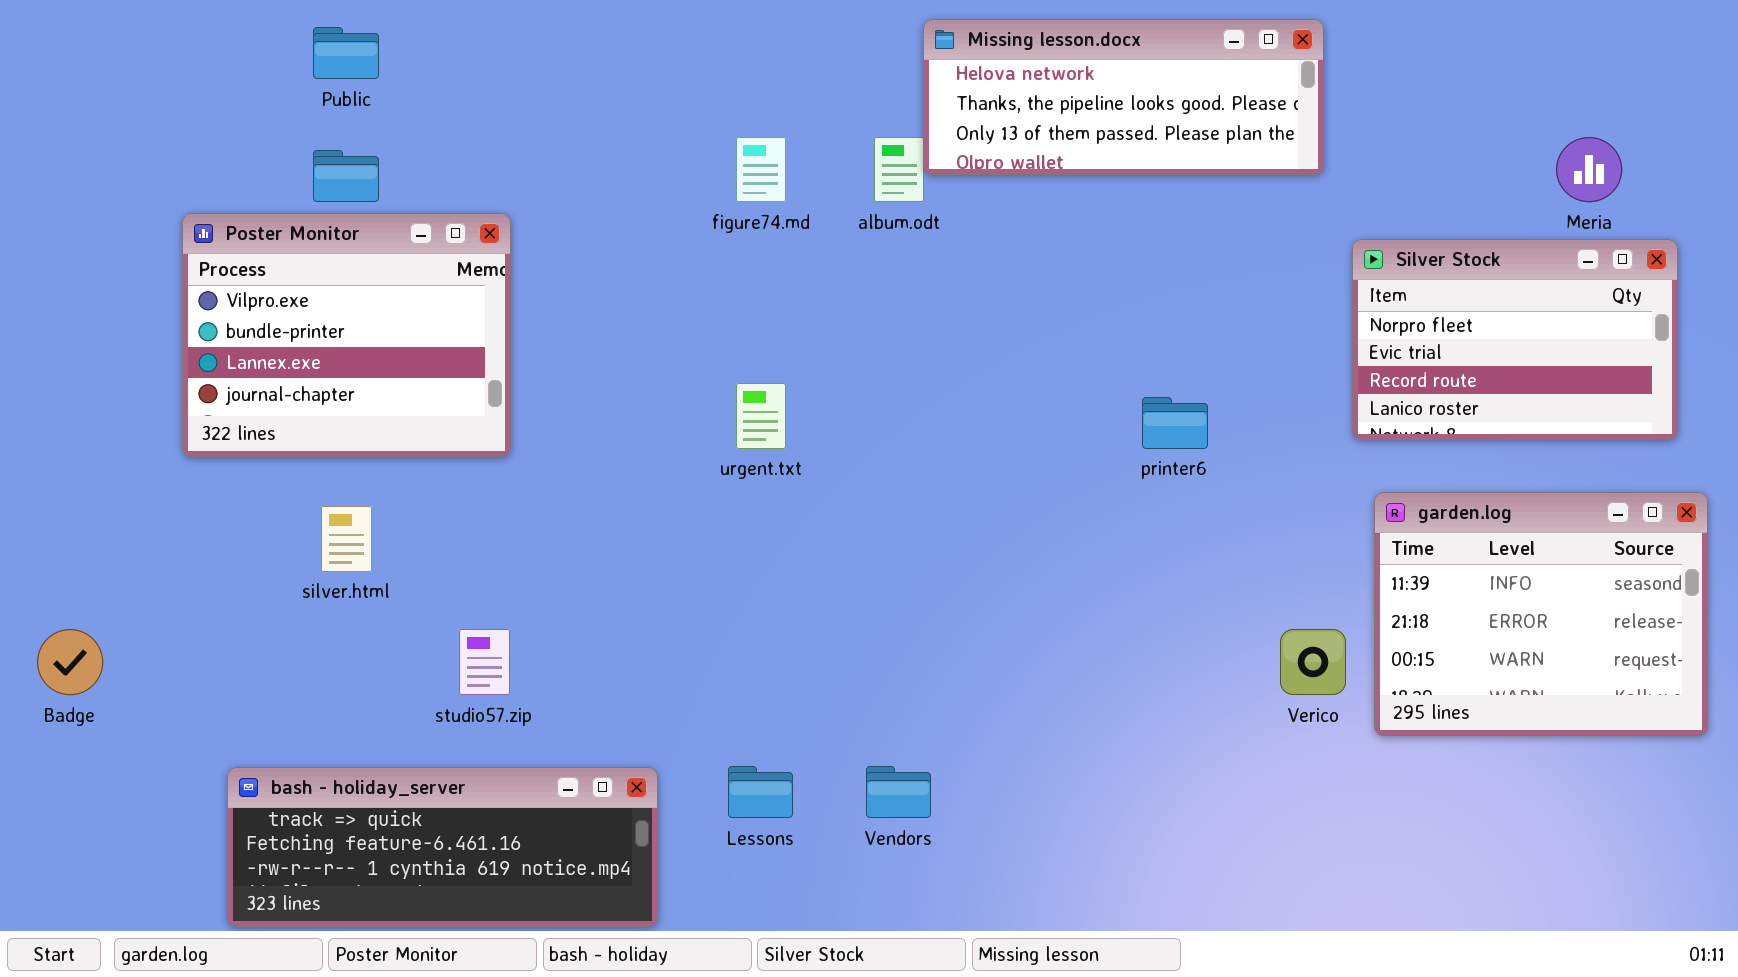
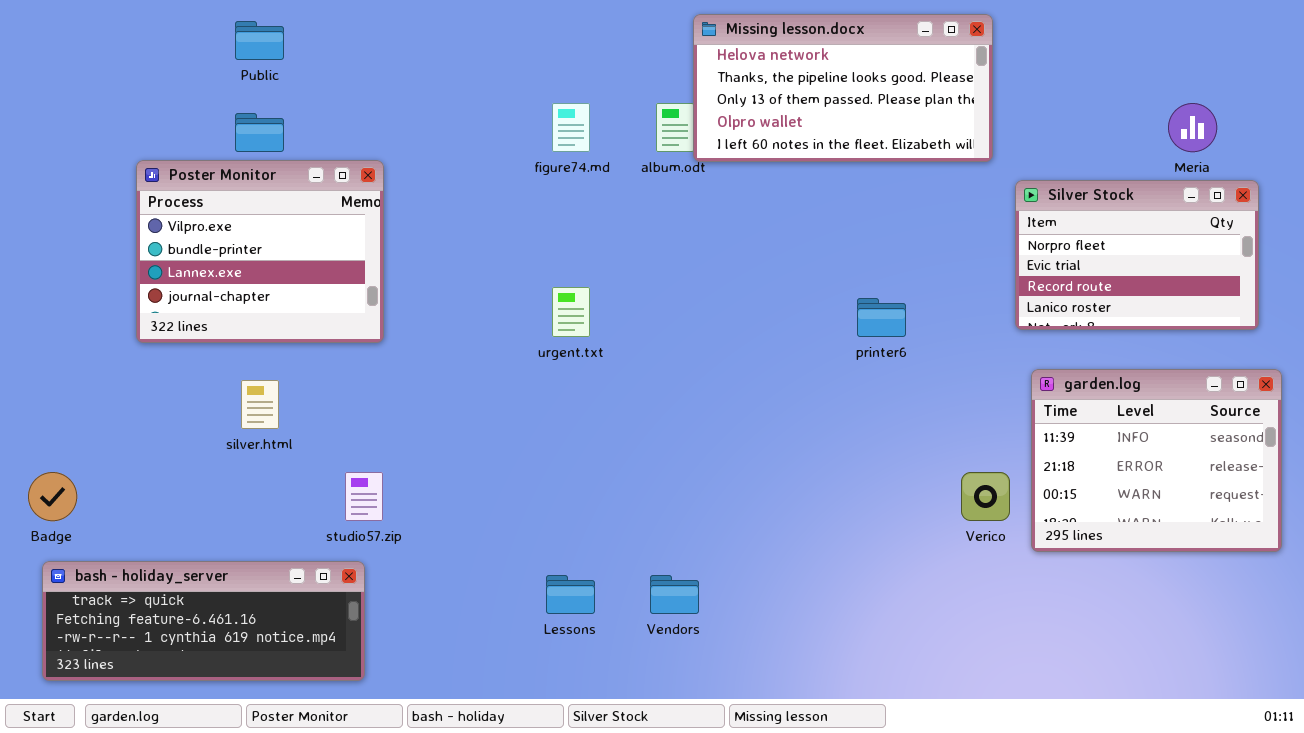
Missing lesson.docx: [923,19,1324,175] -> [693,14,993,162], resized
bash - holiday_server: [227,767,658,927] -> [42,561,365,681], moved

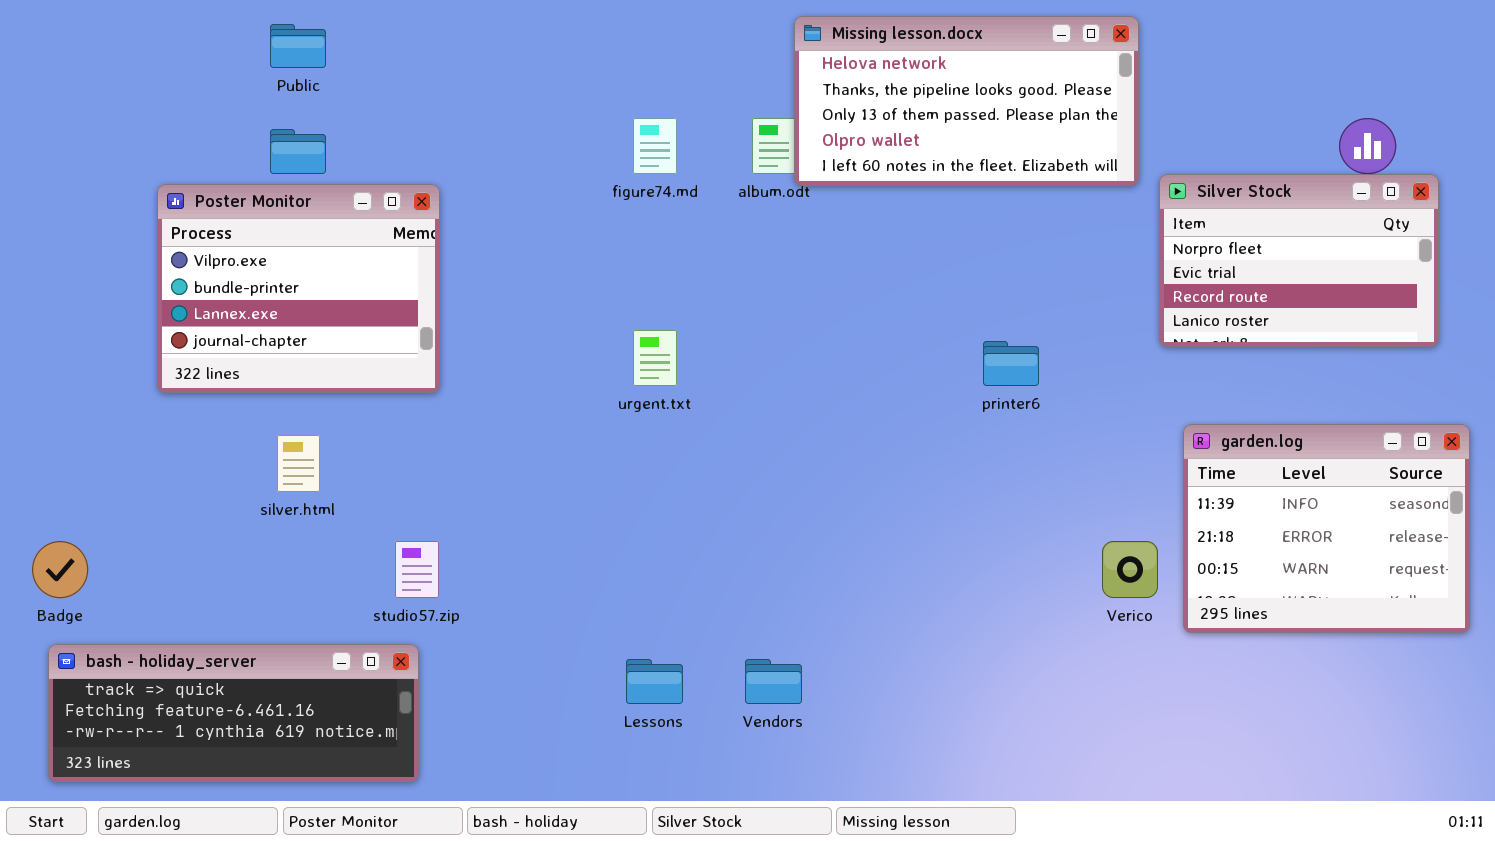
Silver Stock: [1015,180,1259,330] -> [1159,174,1439,347], moved

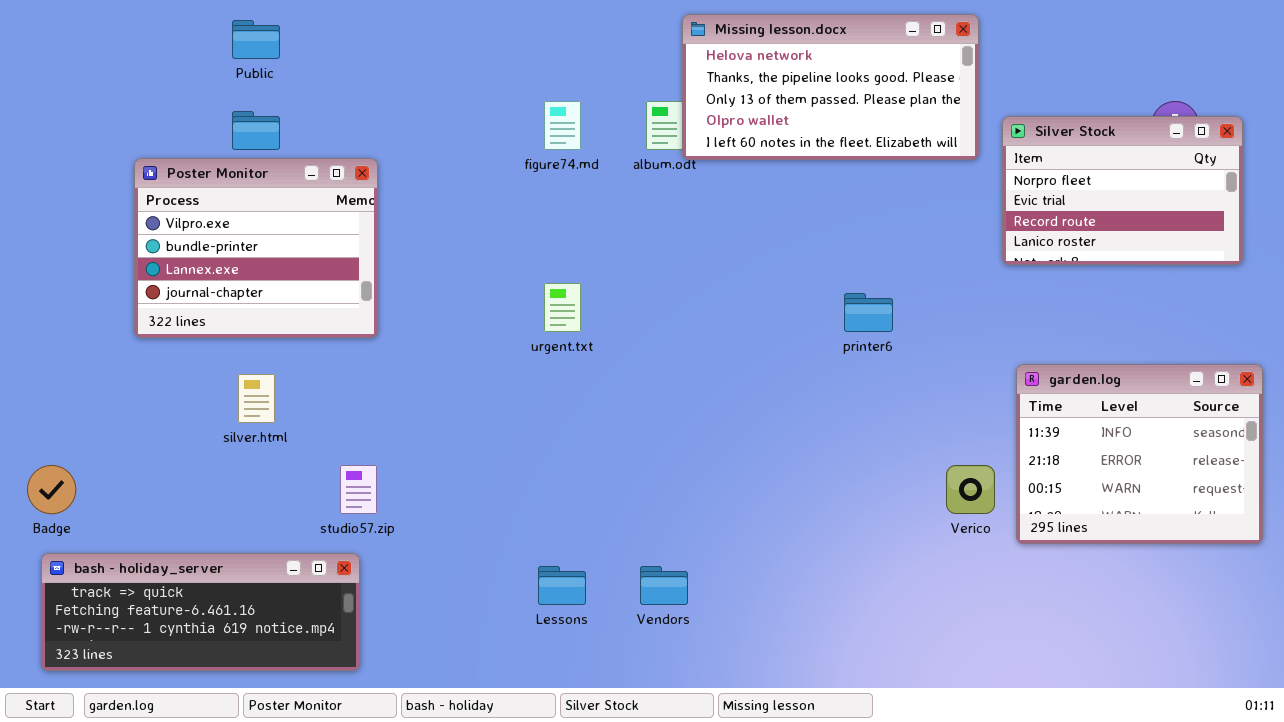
Silver Stock: [1159,174,1439,347] -> [1002,116,1243,265], moved

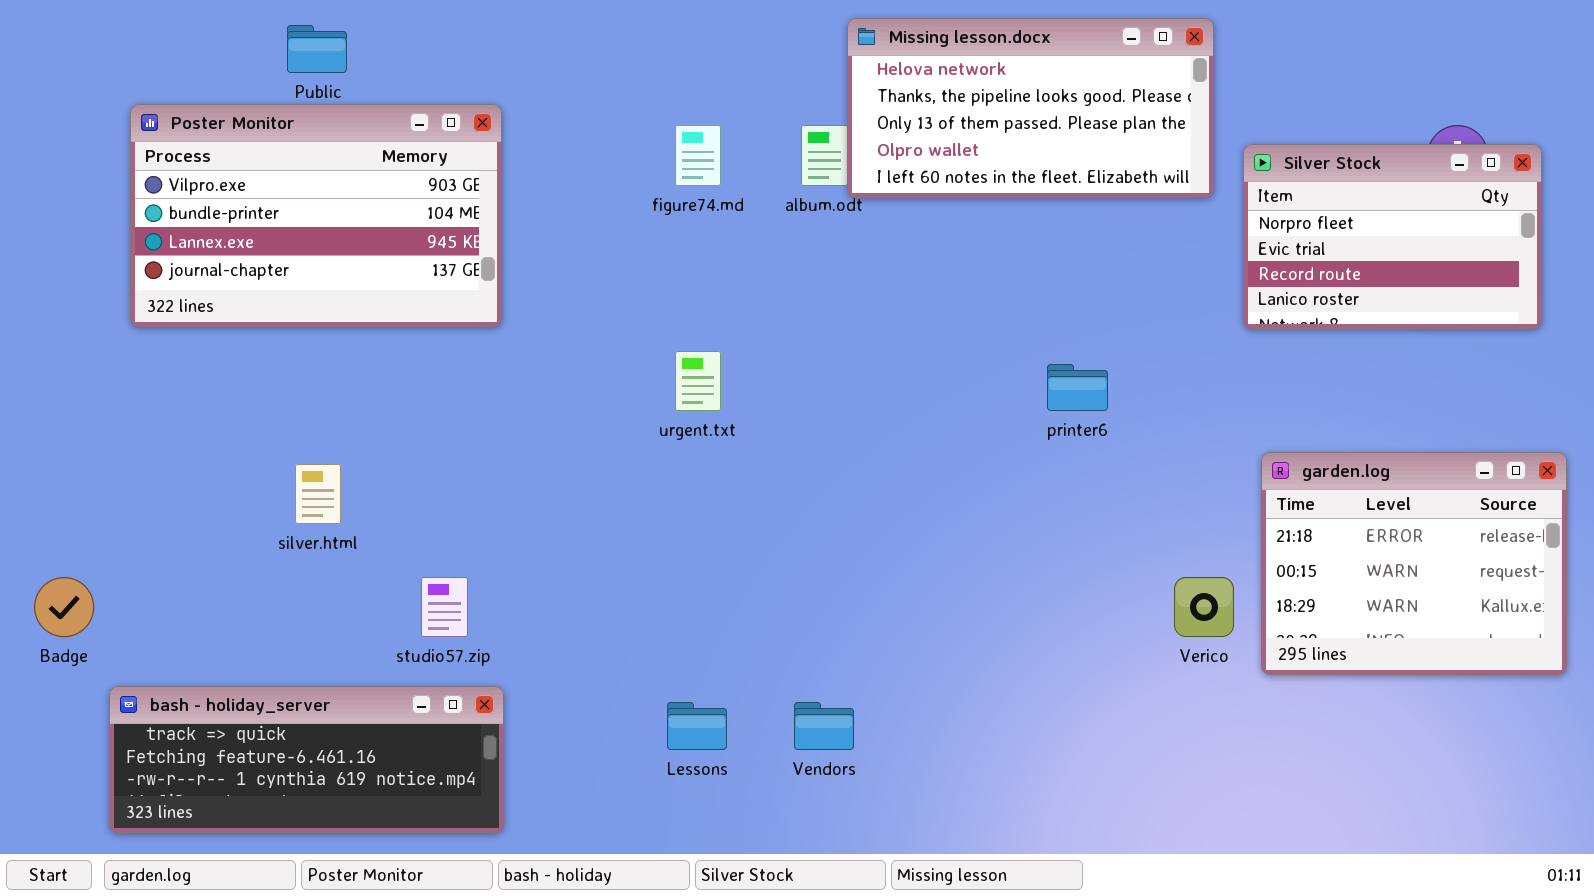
Poster Monitor: [134,158,378,338] -> [130,104,502,327], moved, resized
garden.log: [1016,364,1263,544] -> [1261,452,1567,675], scrolled down 1 row
bash - holiday_server: [41,553,360,671] -> [109,686,504,833], moved

